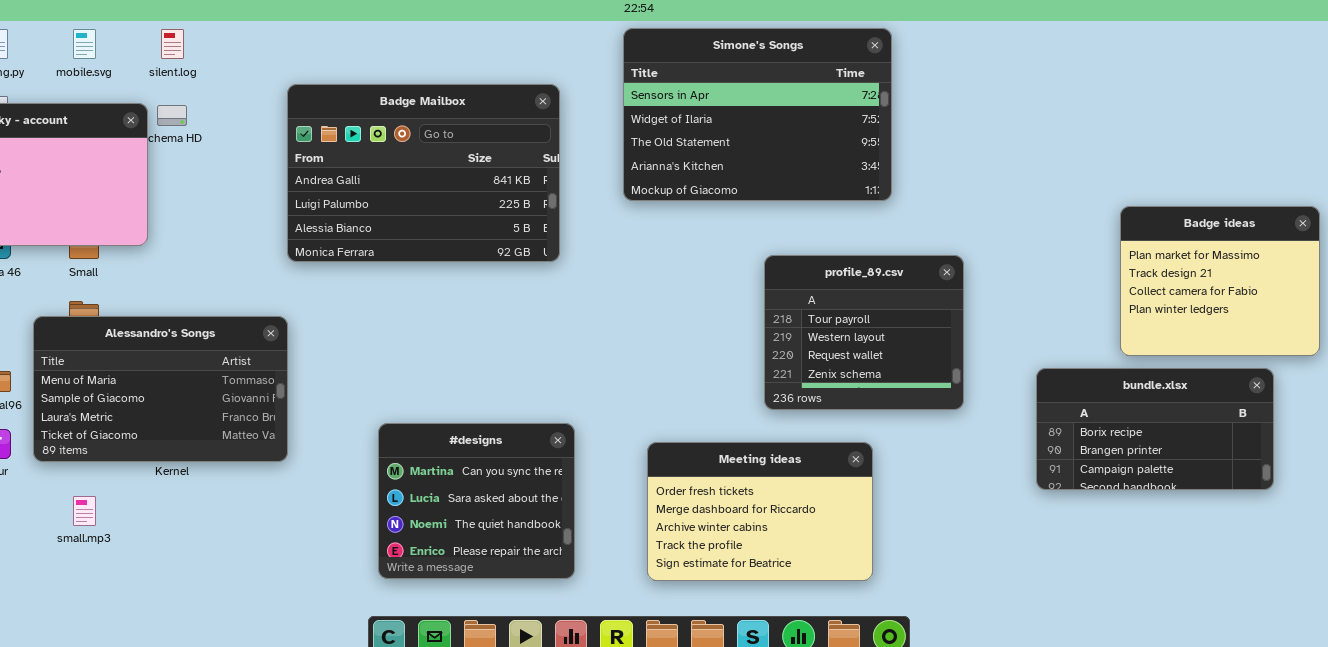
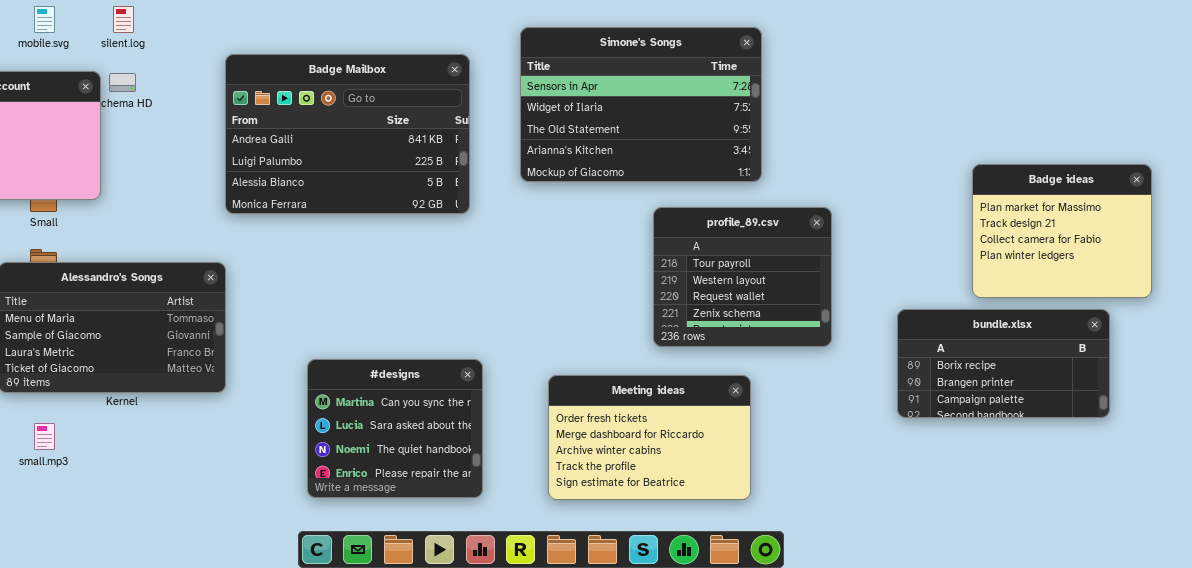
Simone's Songs: [623,28,892,201] -> [520,27,762,182], moved

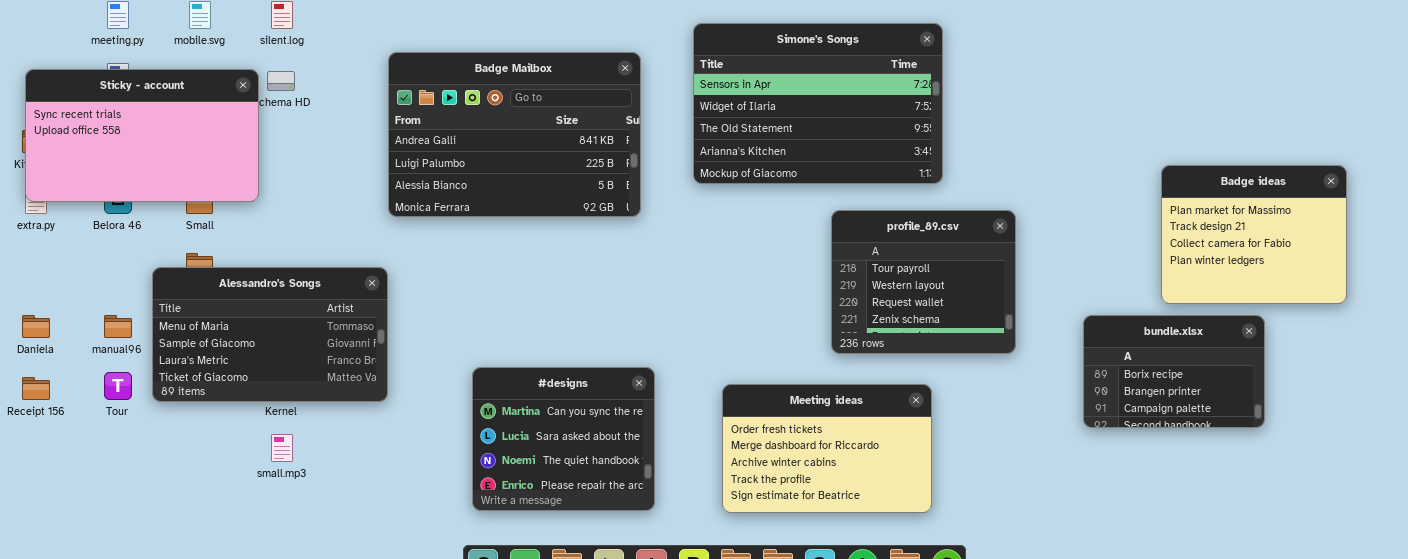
bundle.xlsx: [897,309,1110,418] -> [1083,315,1265,428], resized
small.mp3: [34,423,55,450] -> [271,434,293,462], moved

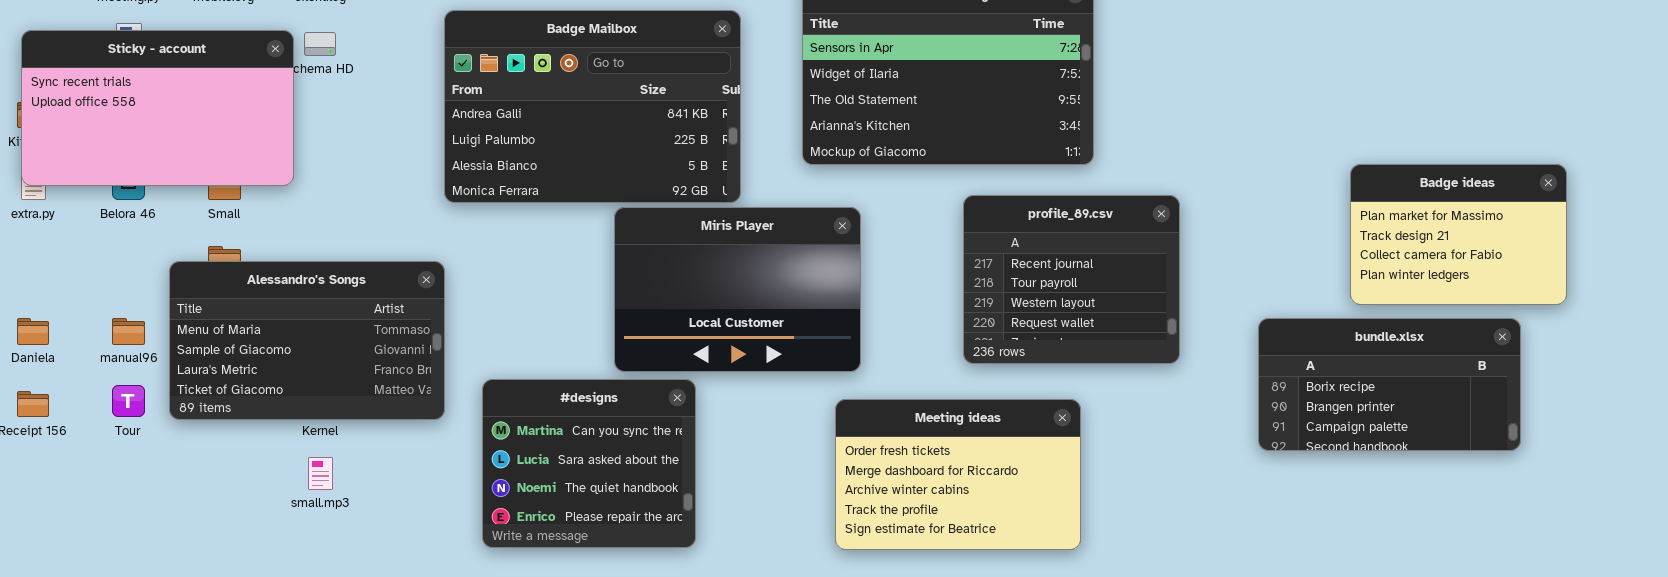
Badge ideas: [1161,165,1347,304] -> [1350,164,1567,305], resized
profile_89.csv: [831,210,1016,354] -> [963,195,1180,364], scrolled up 1 row
Miris Player: none -> [614,207,861,372], opened
bundle.xlsx: [1083,315,1265,428] -> [1258,318,1521,451], resized
#designs: [472,367,655,511] -> [482,379,696,548], moved

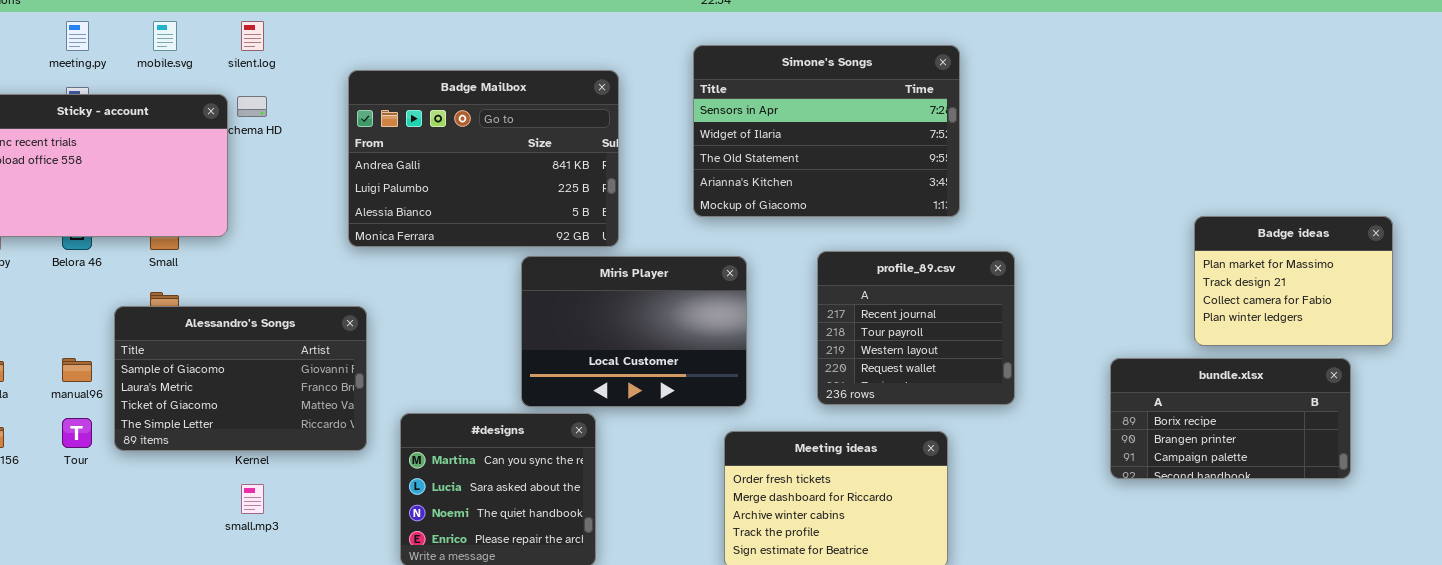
Badge Mailbox: [444,10,741,203] -> [348,70,619,247], moved
profile_89.csv: [963,195,1180,364] -> [817,251,1015,405], moved
Alessandro's Songs: [169,261,445,420] -> [114,306,367,451], scrolled down 1 row

